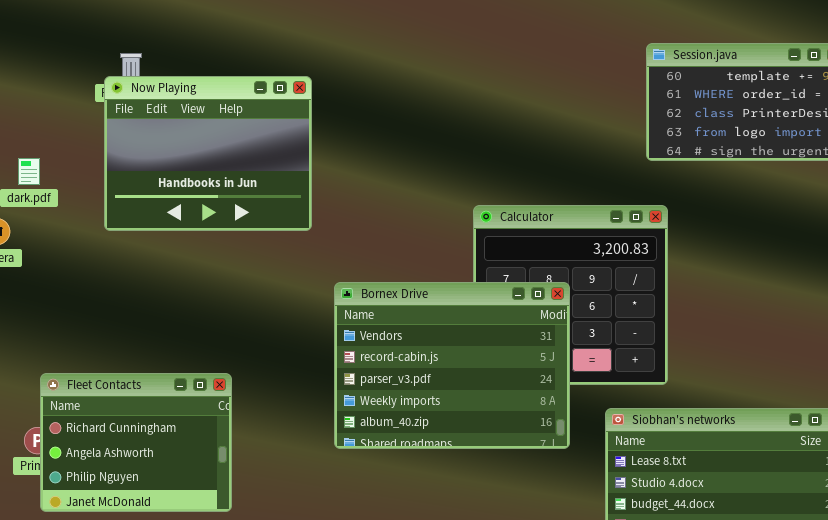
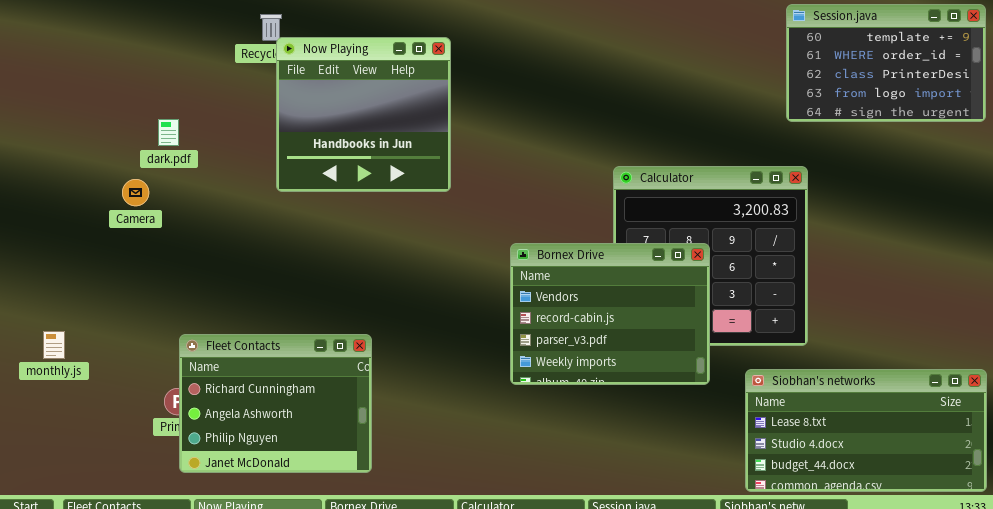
Now Playing: [104,76,312,231] -> [276,37,451,192], resized
Bornex Drive: [334,282,570,449] -> [510,243,710,385], resized

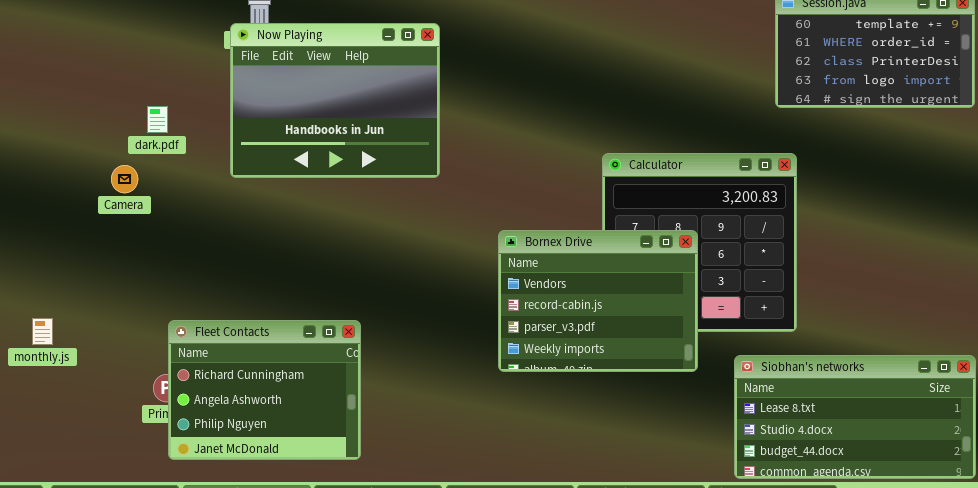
Now Playing: [276,37,451,192] -> [230,23,440,178], resized

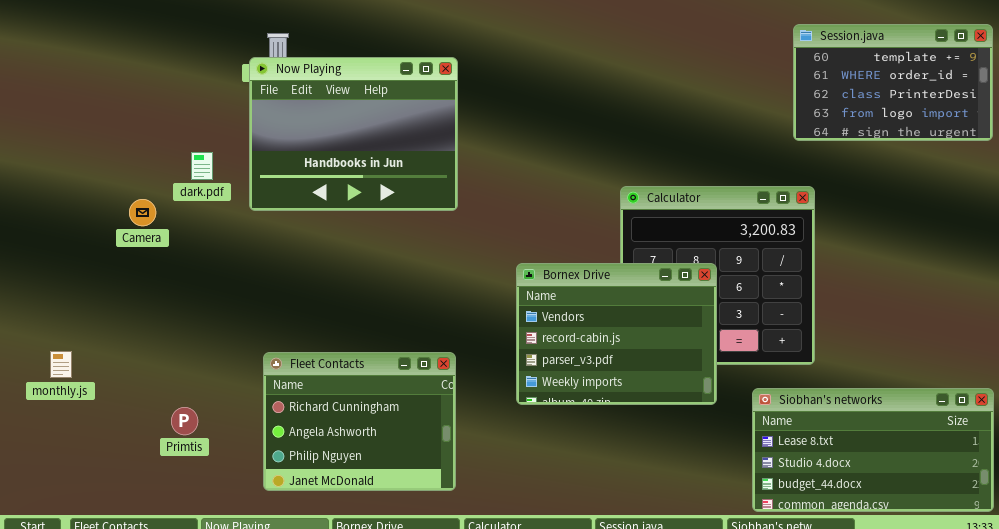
dark.pdf: [147,106,168,133] -> [191,152,213,180], moved
Fleet Contacts: [168,320,361,460] -> [263,352,456,491], moved

